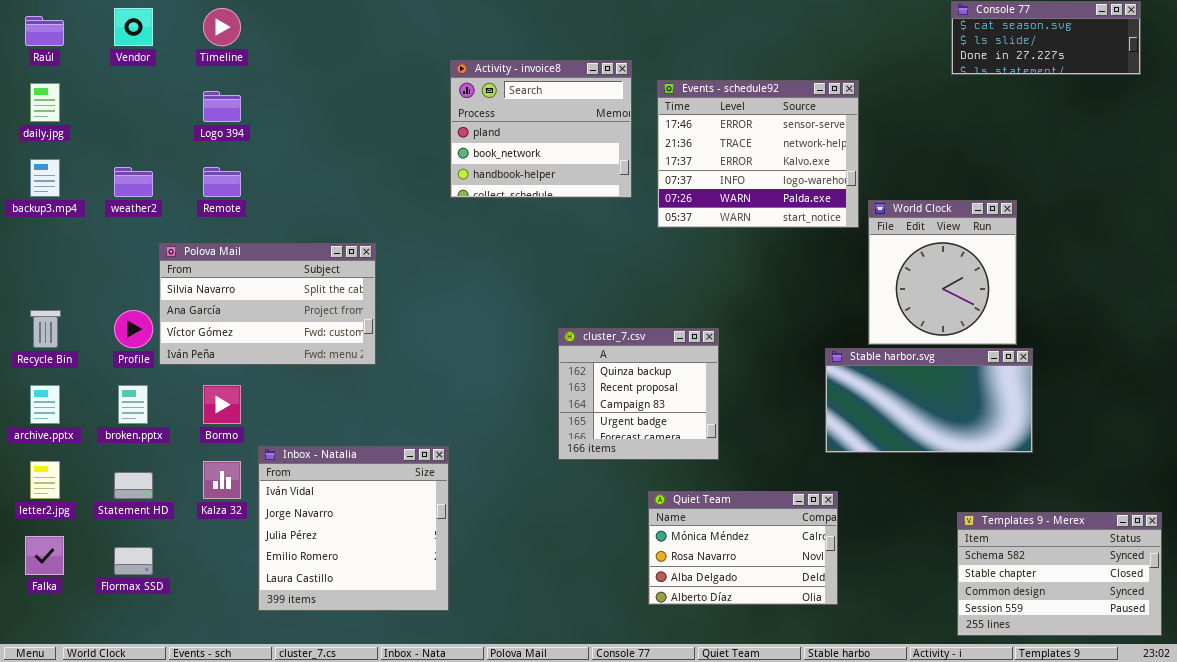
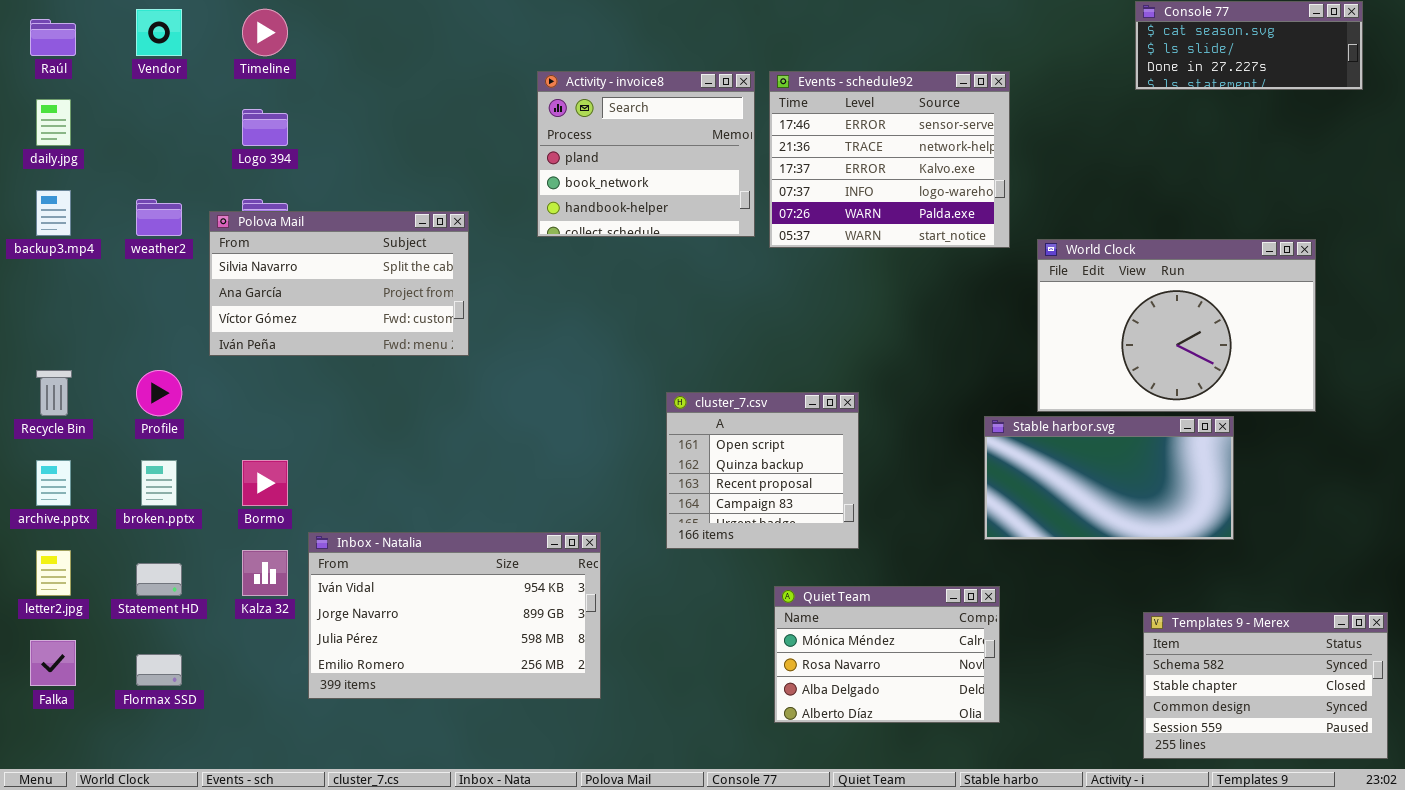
Events - schedule92: [657,80,859,228] -> [769,71,1010,248], moved
World Clock: [868,200,1017,345] -> [1037,239,1316,412], resized
Polova Mail: [159,243,376,365] -> [209,211,469,356], moved
cluster_7.csv: [558,328,719,460] -> [666,392,859,549], scrolled up 1 row
Inbox - Natalia: [258,446,449,611] -> [308,532,601,699], resized

